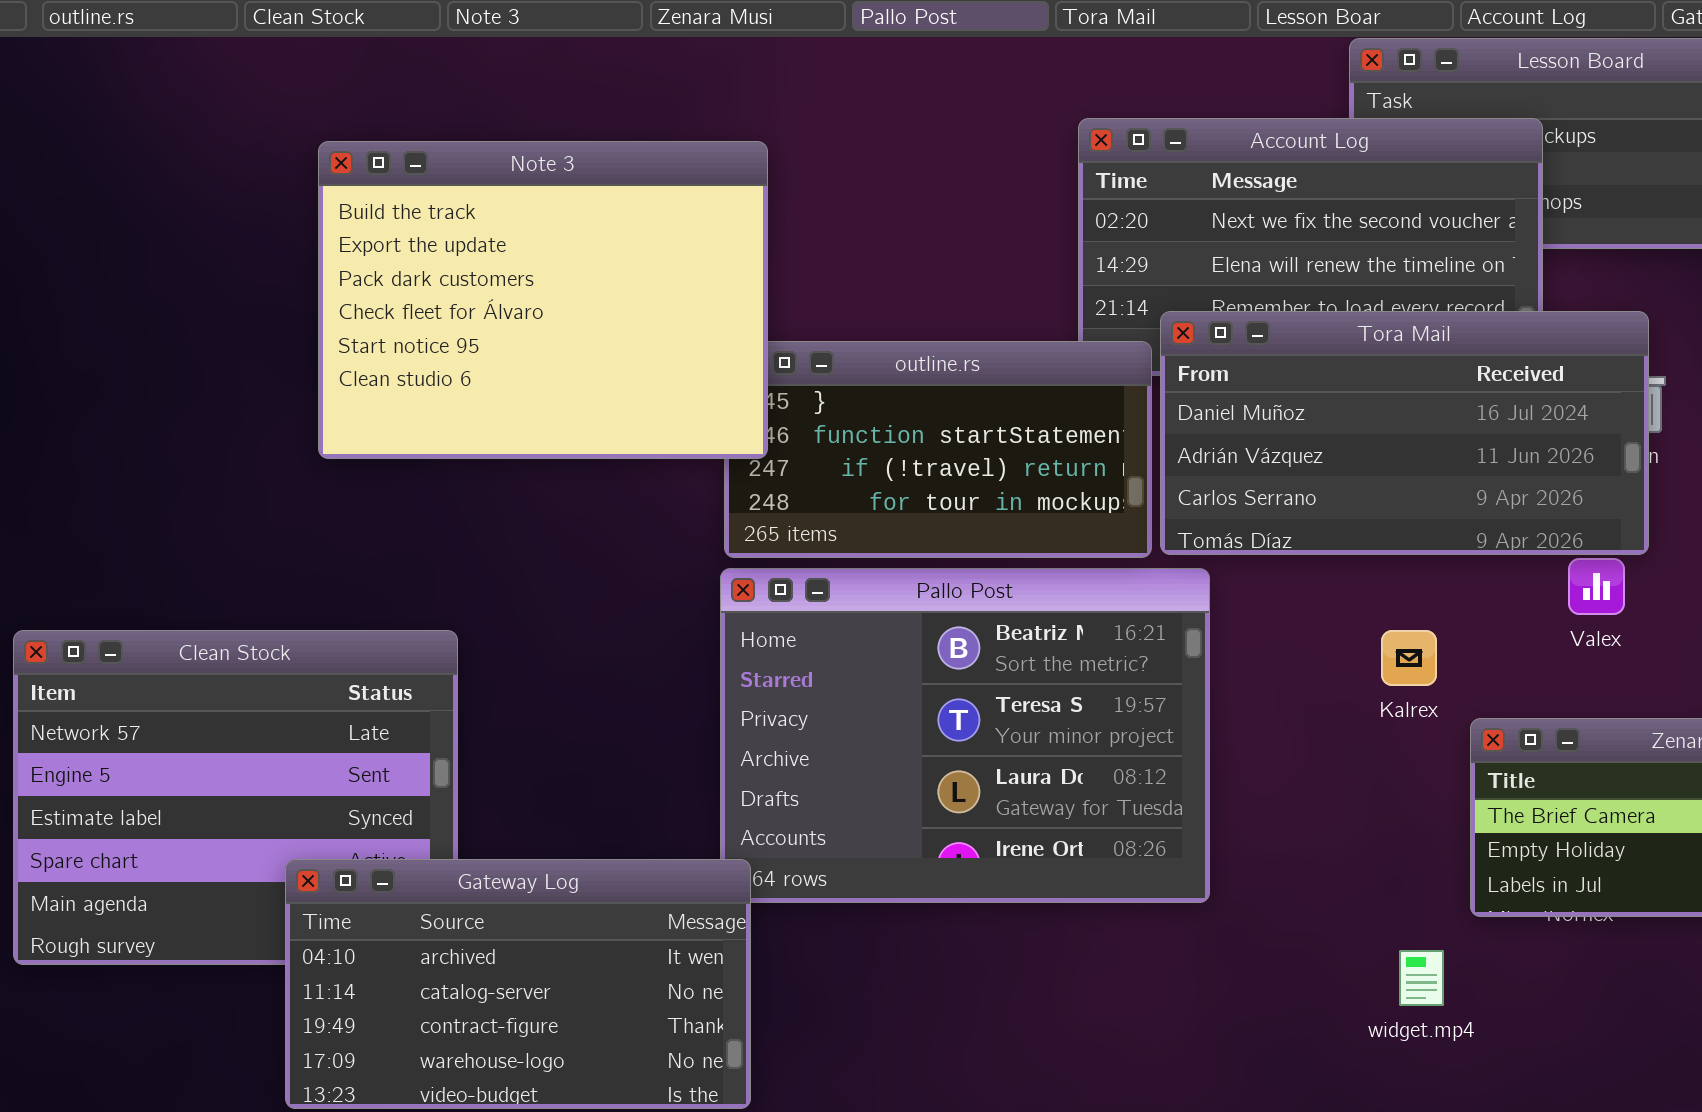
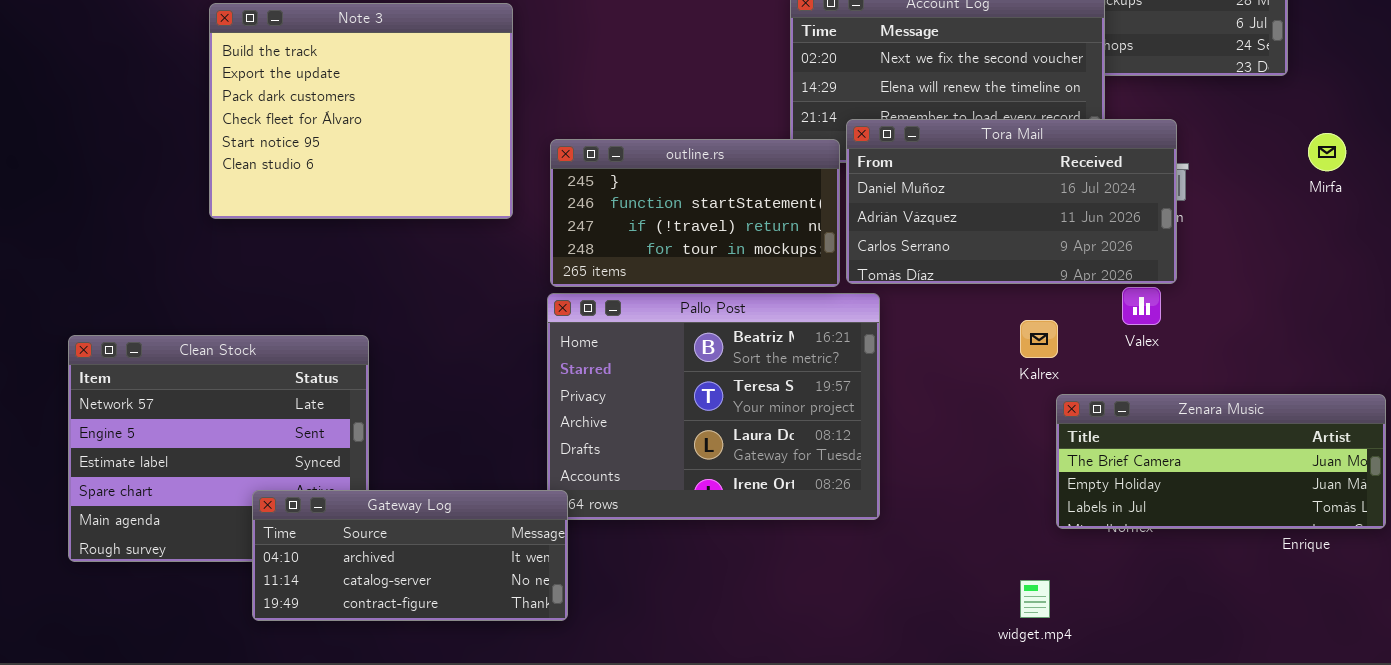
Note 3: [318,141,768,459] -> [209,3,513,219], moved
Kalrex: [1381,630,1437,686] -> [1020,320,1058,358], moved
Gateway Log: [285,859,751,1109] -> [252,490,568,621], resized
widget.mp4: [1399,950,1444,1006] -> [1020,580,1050,618], moved

